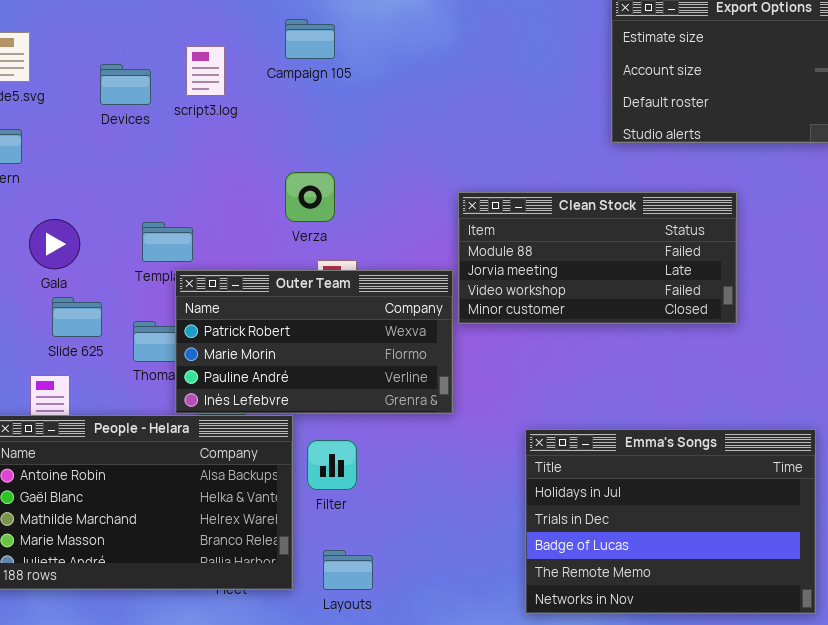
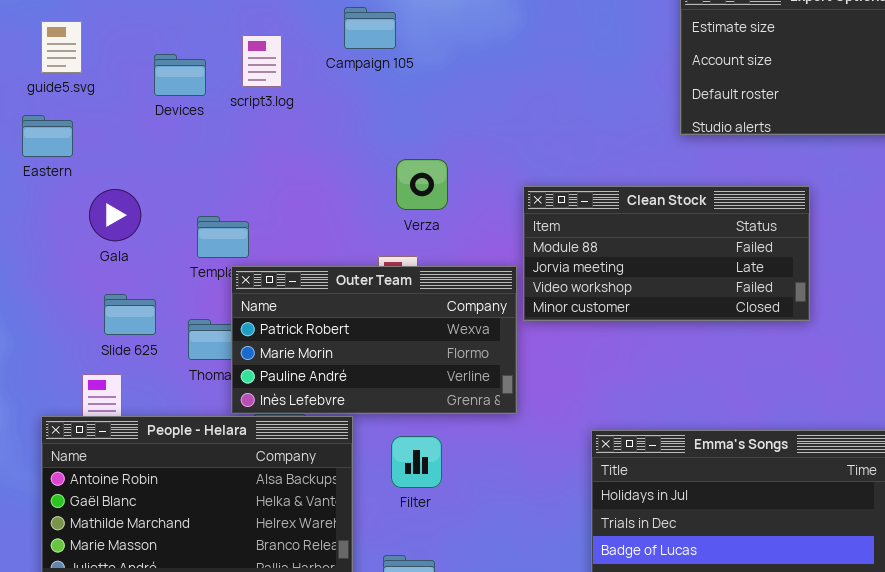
Verza: [285,172,335,222] -> [396,159,448,210], moved
Gala: [29,219,80,269] -> [89,189,141,241], moved
Filter: [307,440,357,490] -> [391,436,442,488], moved

